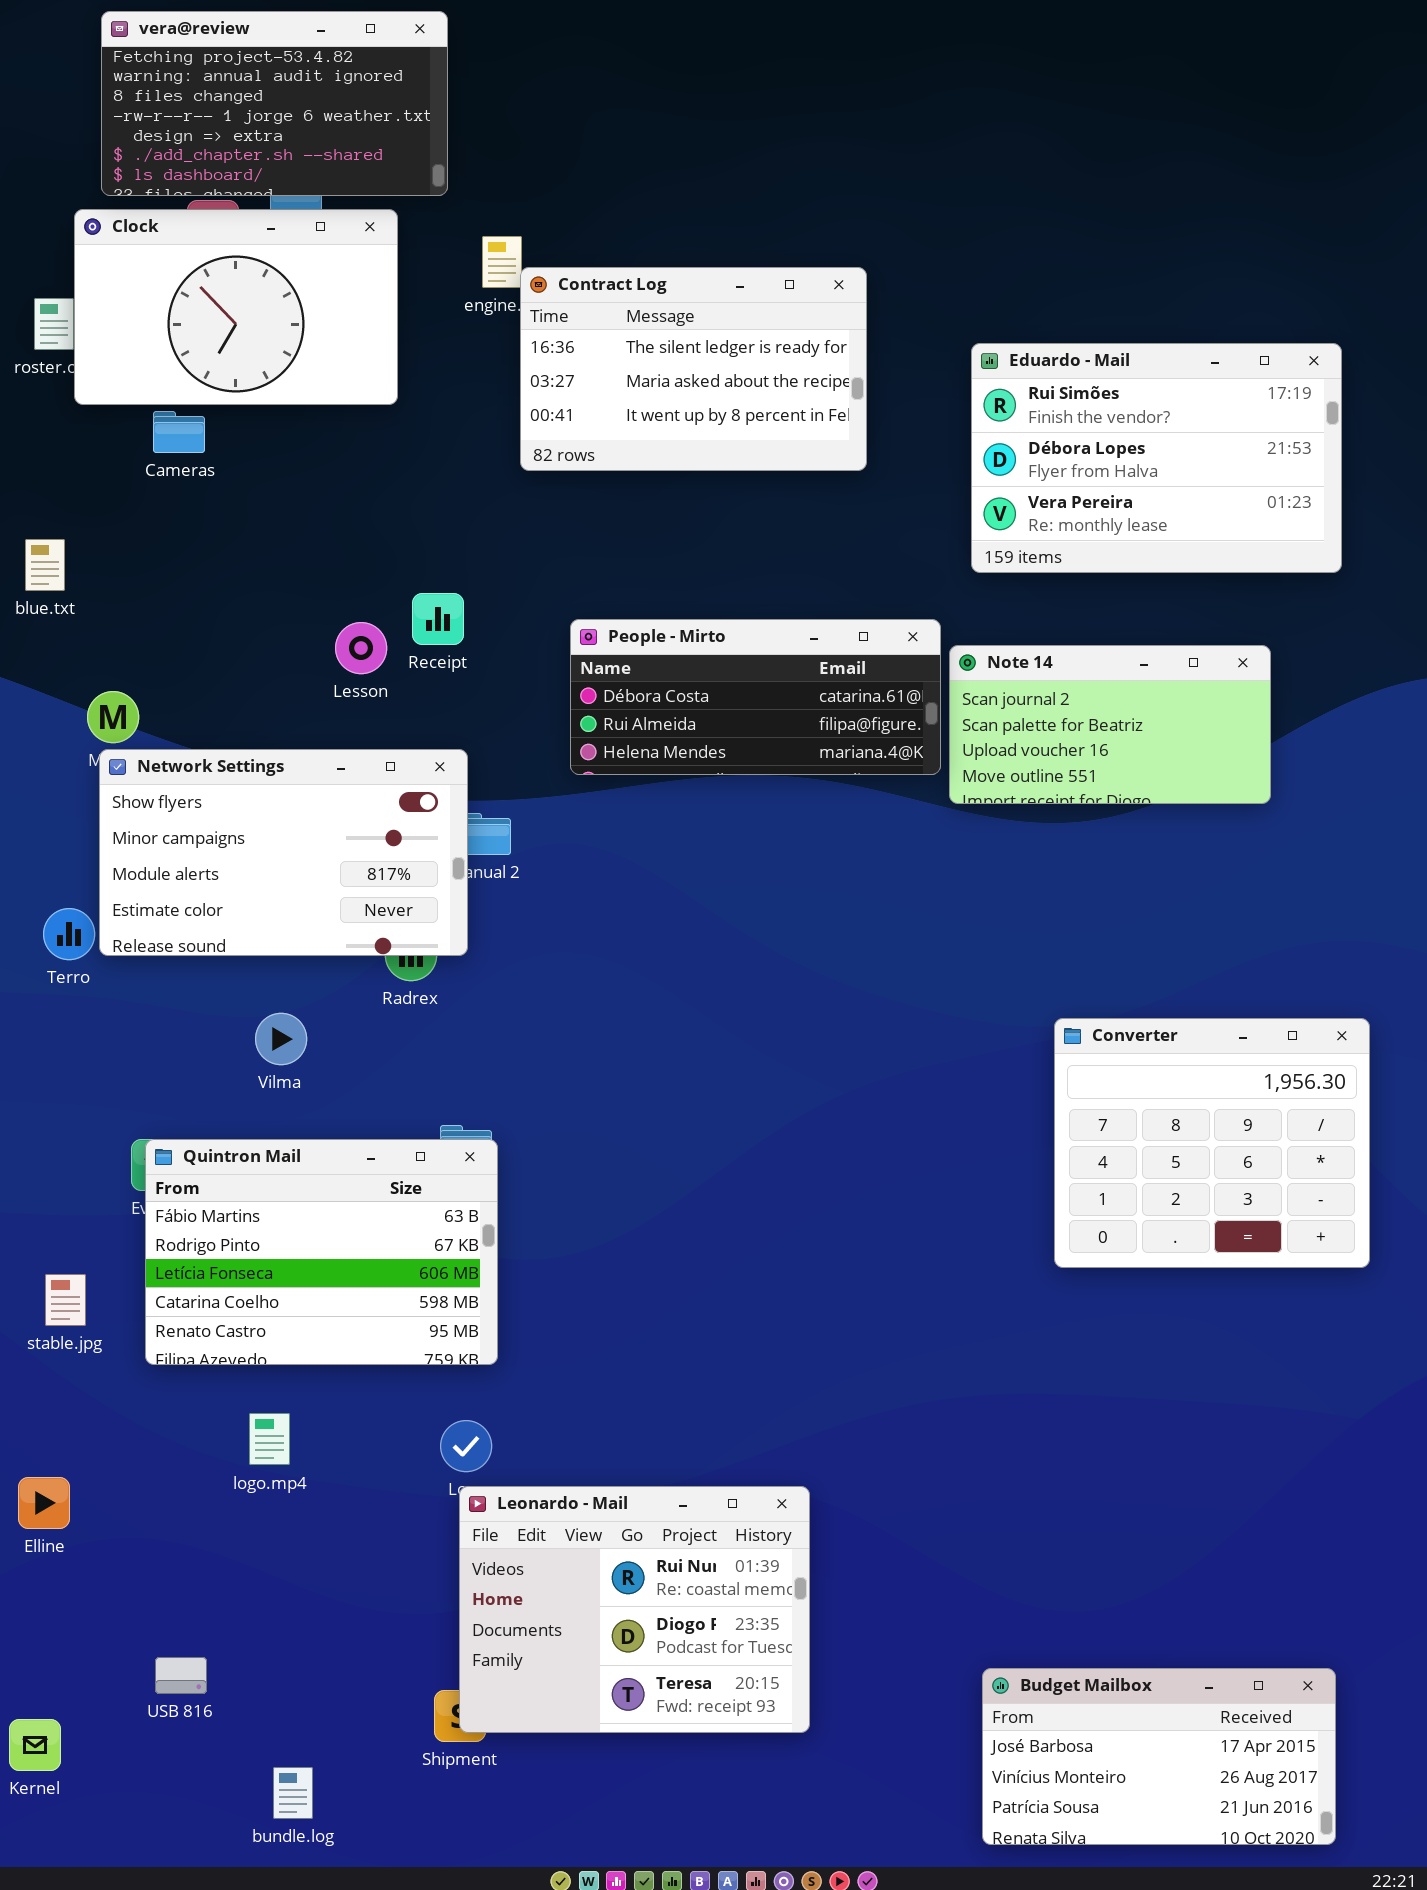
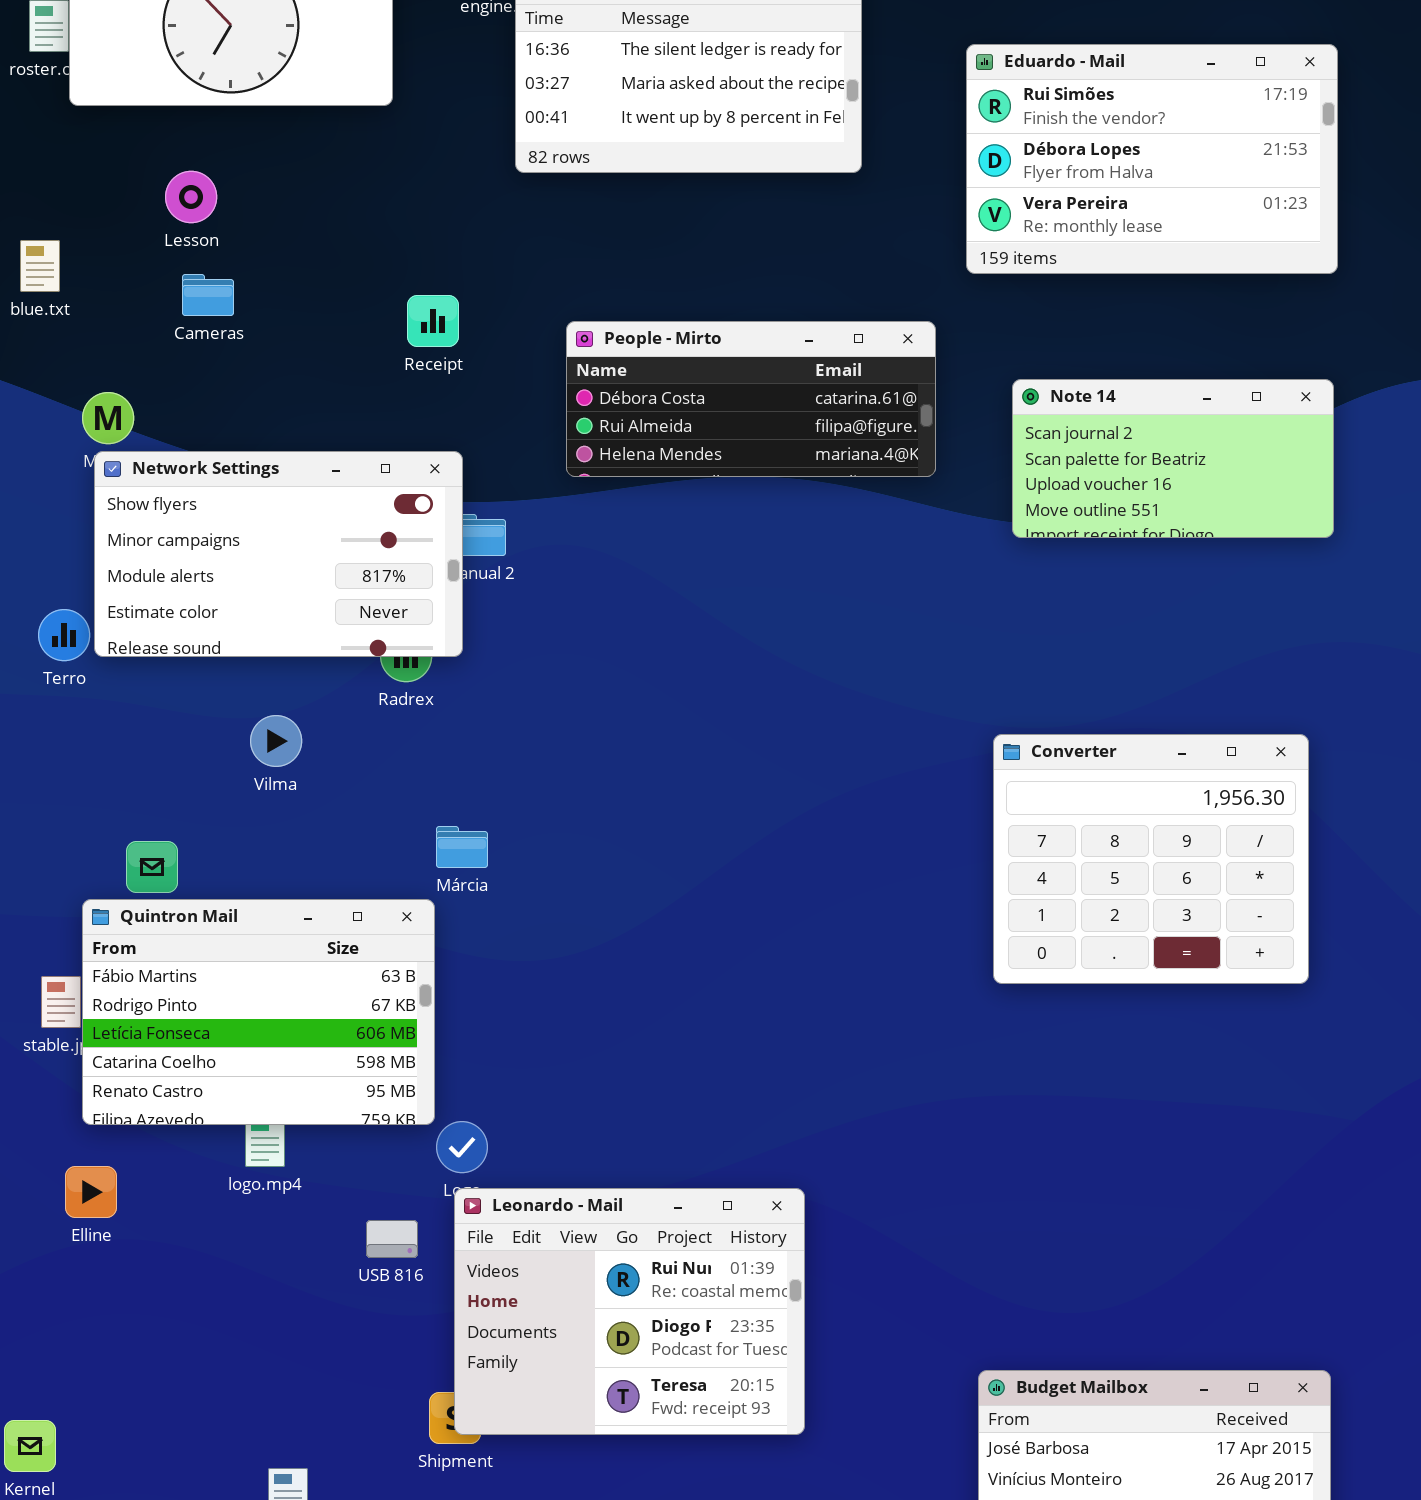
Cameras: [153,411,205,453] -> [182,274,234,316], moved
Lesson: [335,622,387,674] -> [165,171,217,223], moved
Note 14: [949,645,1271,804] -> [1012,379,1334,538], moved
Converter: [1054,1018,1370,1268] -> [993,734,1309,984], moved
Quintron Mail: [145,1139,498,1365] -> [82,899,435,1125], moved
Elline: [18,1477,70,1529] -> [65,1166,117,1218], moved
USB 816: [155,1657,207,1694] -> [366,1220,418,1258], moved

